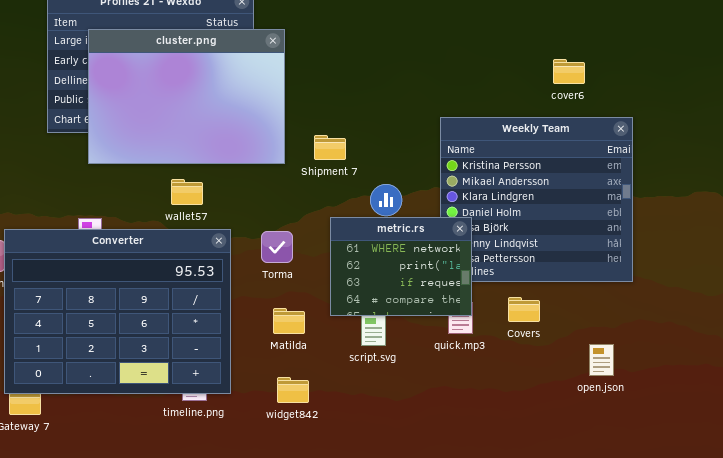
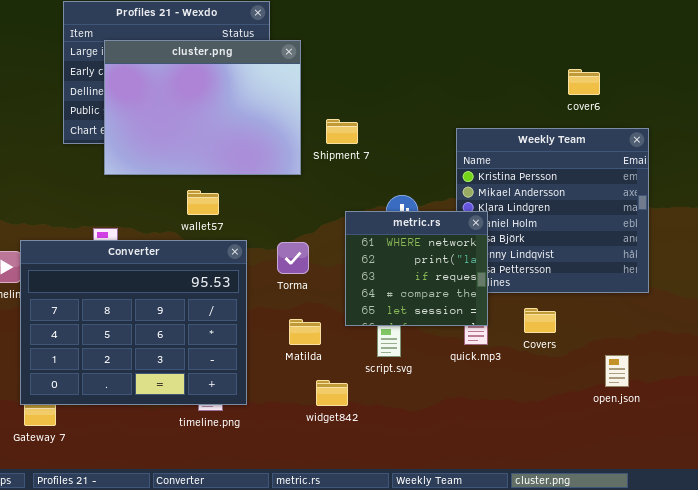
Shipment 7: [314,135,346,160] -> [326,119,358,144], moved
metric.rs: [330,217,472,316] -> [345,211,488,326], resized
widget842: [277,377,309,403] -> [316,380,348,406], moved

